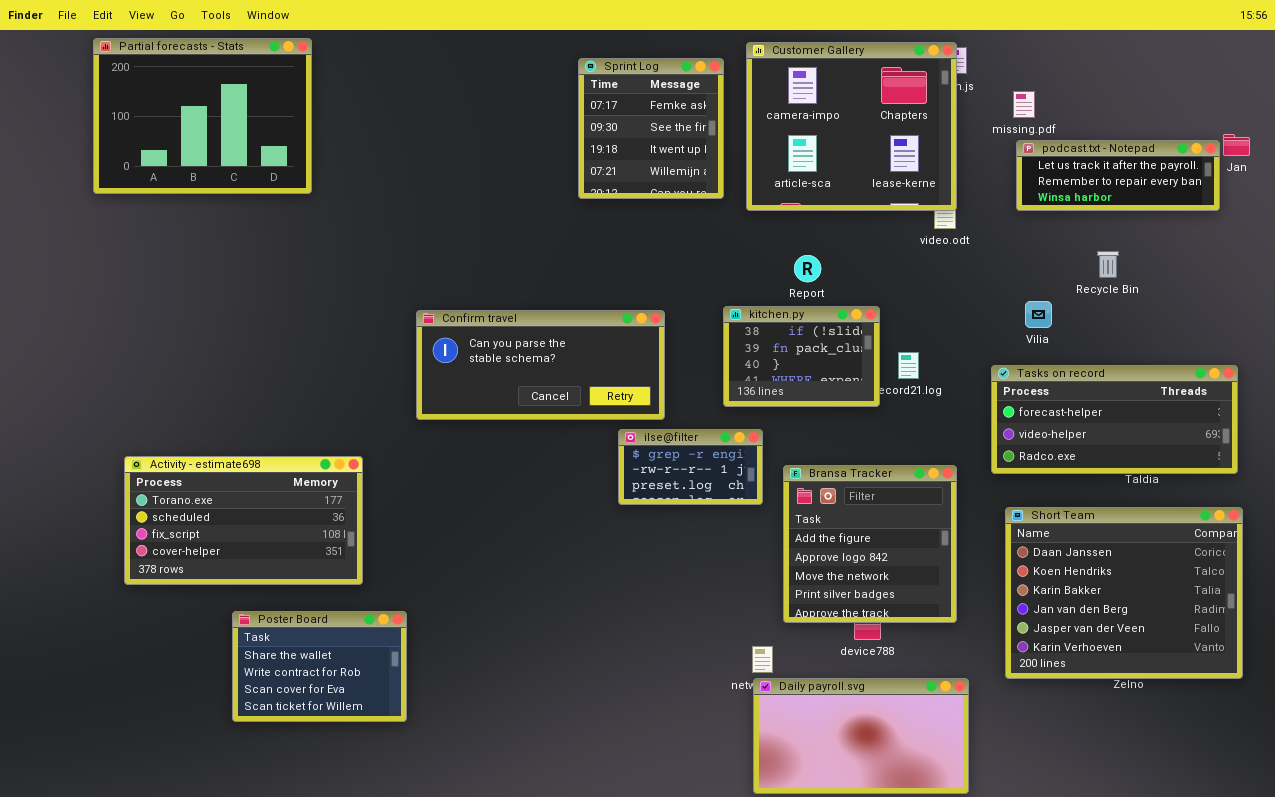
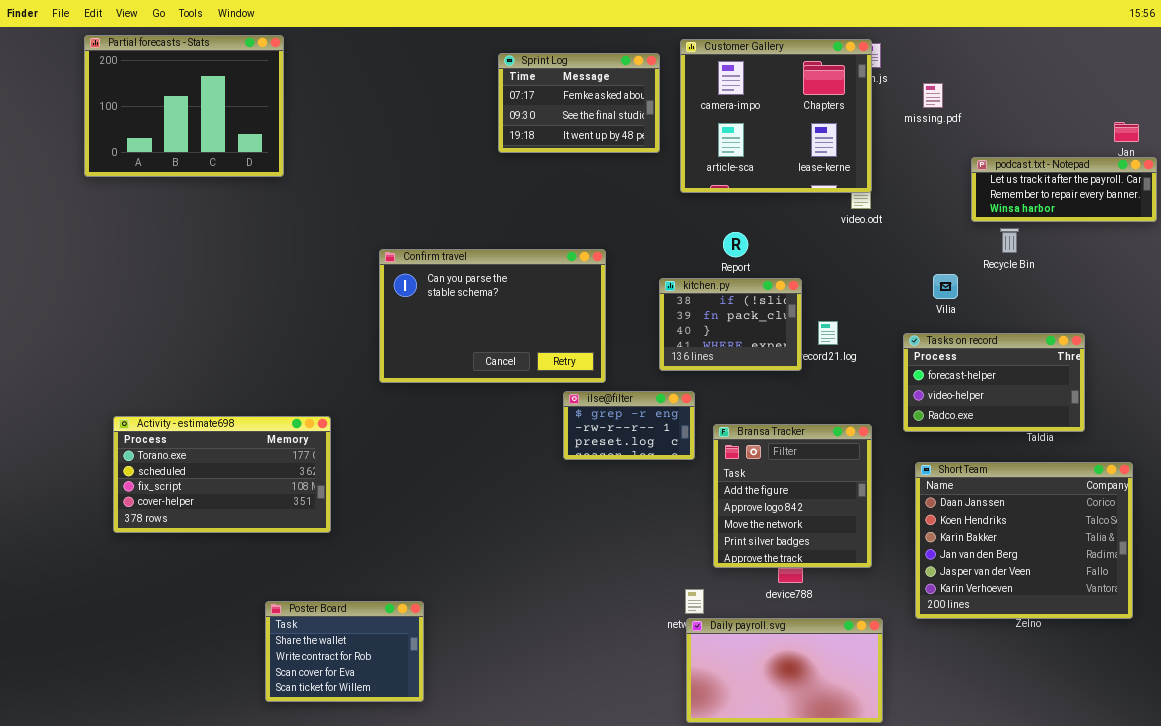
Sprint Log: [578,58,724,199] -> [498,53,660,153], resized
podcast.txt - Notepad: [1016,140,1220,211] -> [971,157,1157,222], moved
Confirm travel: [416,310,665,420] -> [379,249,606,383], resized
Tasks on record: [991,365,1238,474] -> [903,333,1085,432], resized
Poster Board: [232,611,407,722] -> [265,601,424,702], moved

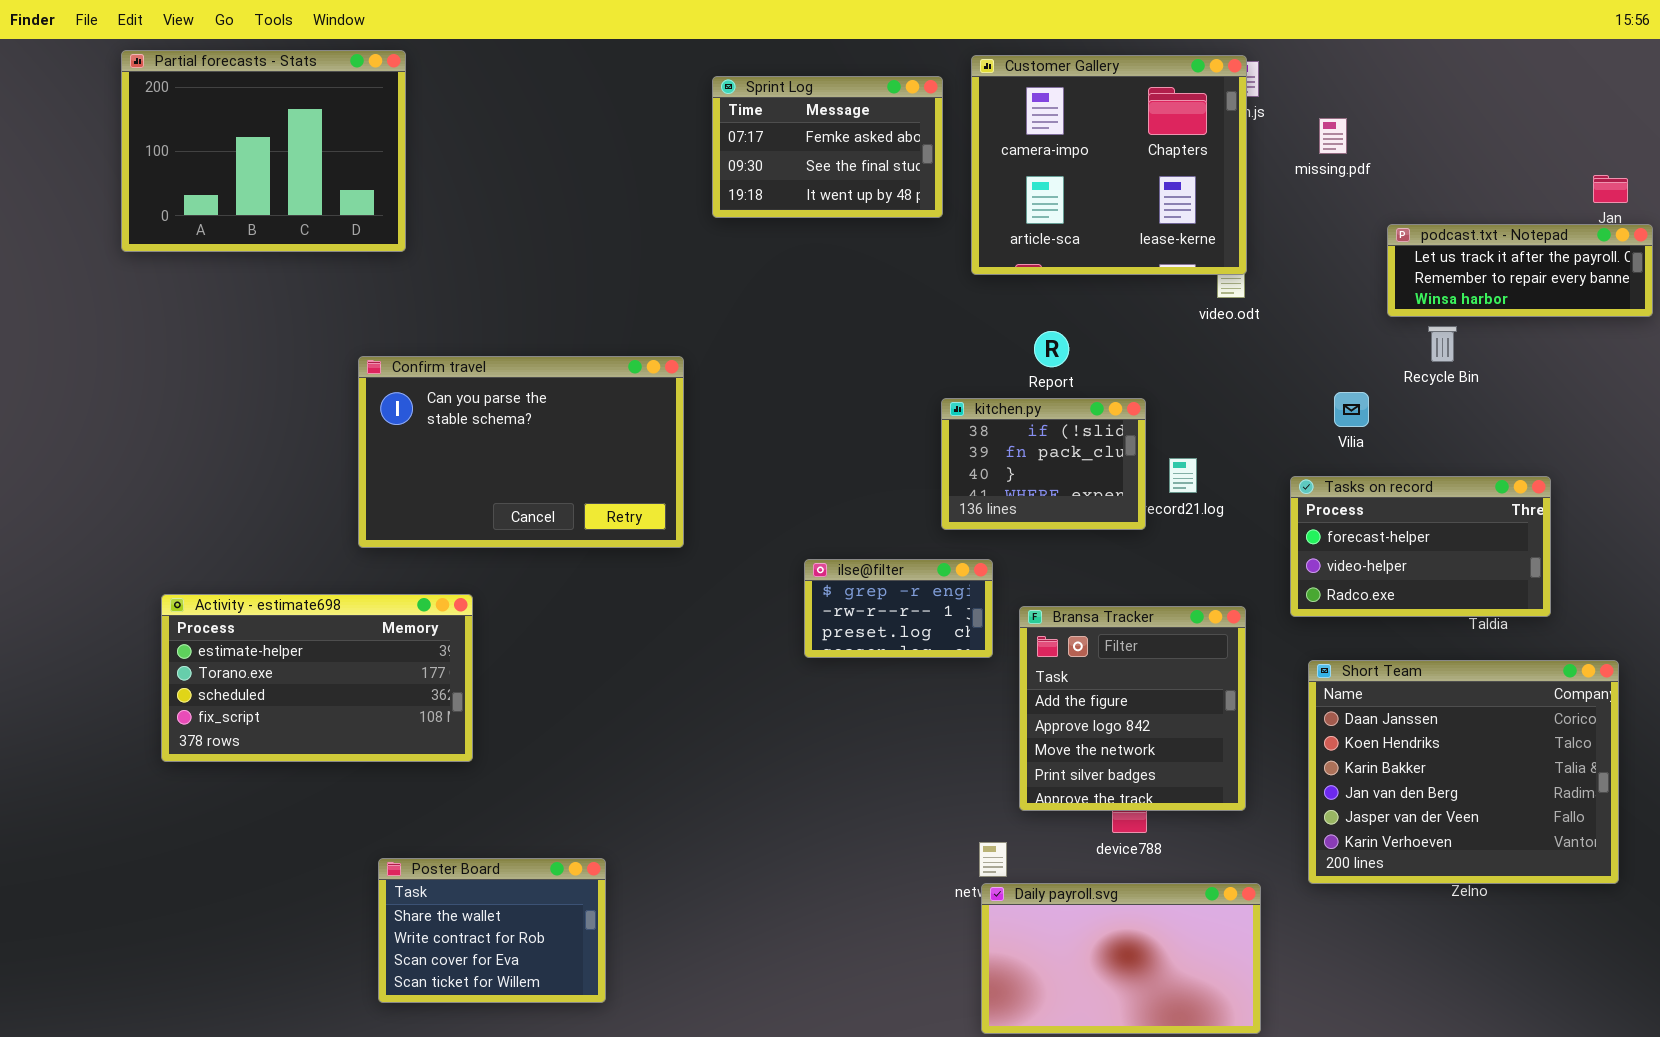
Confirm travel: [379,249,606,383] -> [358,356,684,548], moved
Activity - estimate698: [113,416,331,533] -> [161,594,473,762], scrolled up 1 row

